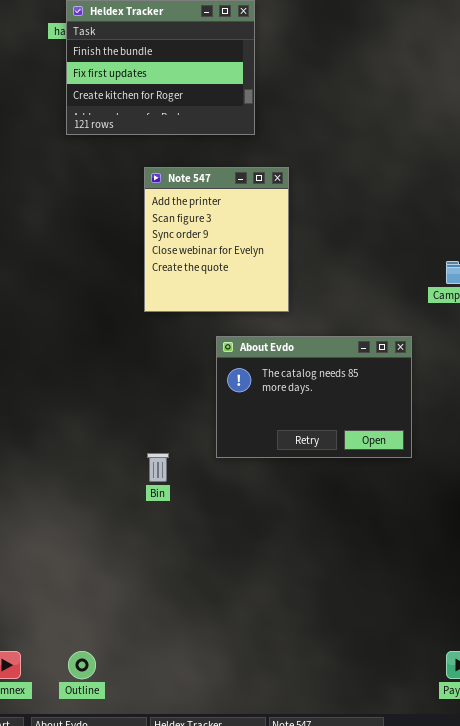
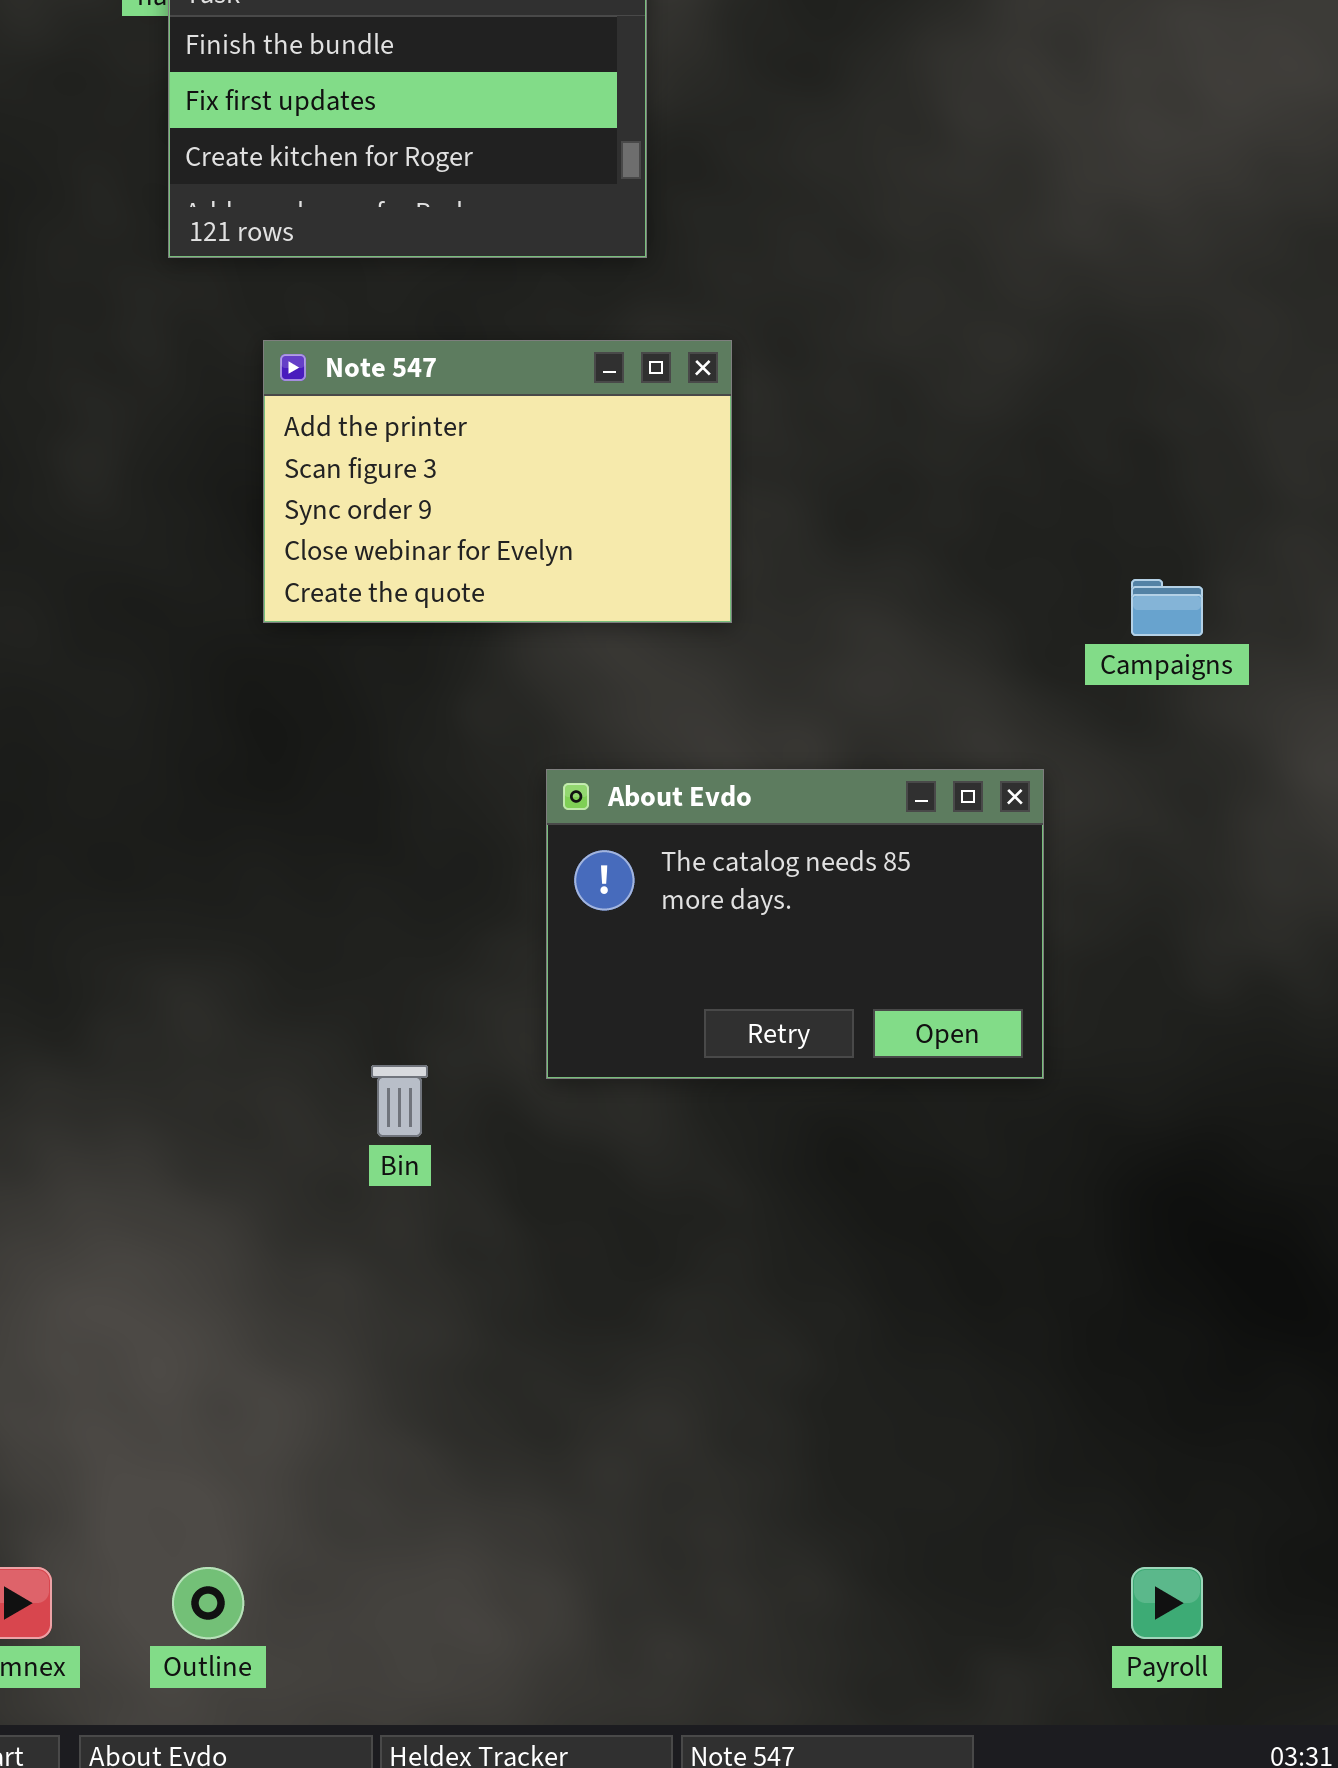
Note 547: [144,167,289,312] -> [263,340,732,623], resized

